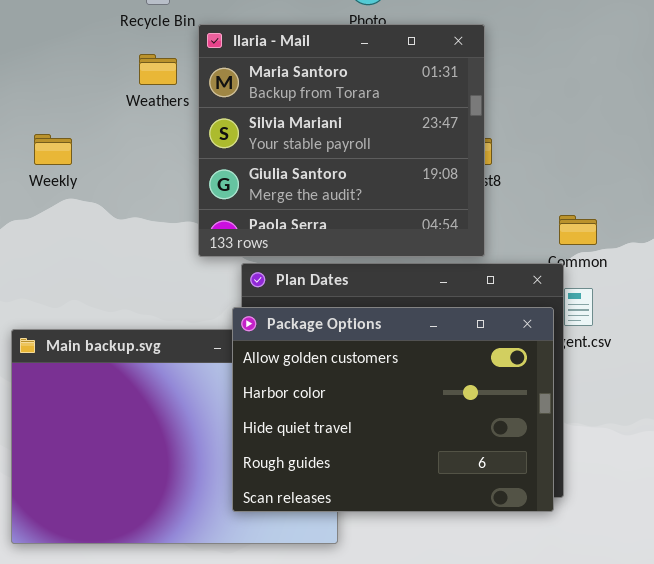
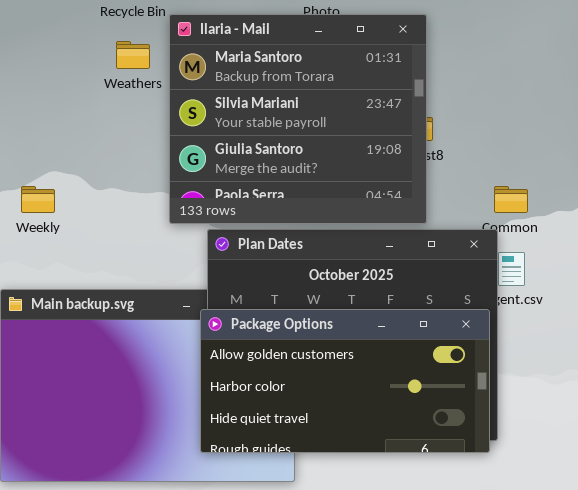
Weekly: [34,134,72,165] -> [21,186,55,213], moved
Package Options: [232,307,554,512] -> [200,309,490,453], resized

